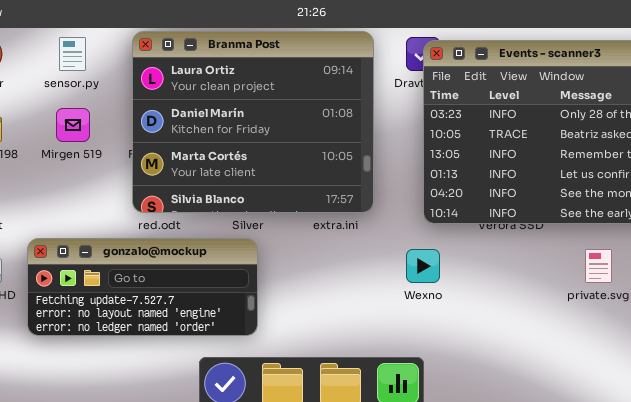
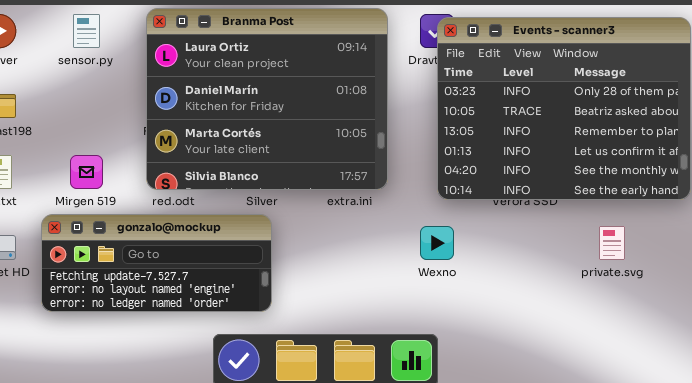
Mirgen 519: [56,108,90,142] -> [70,155,103,189], moved

